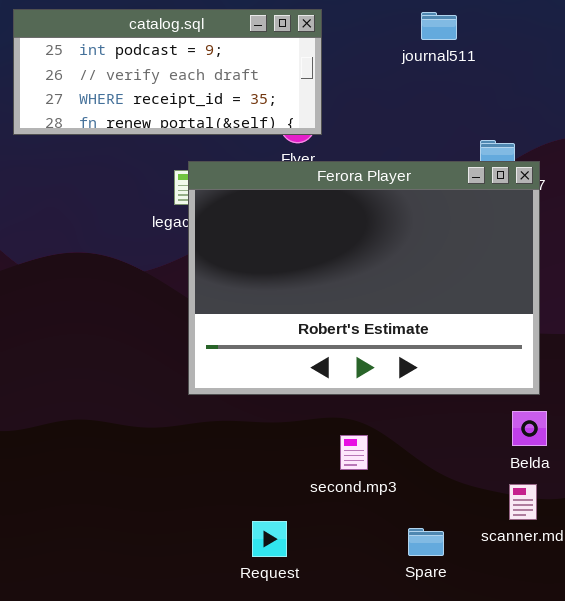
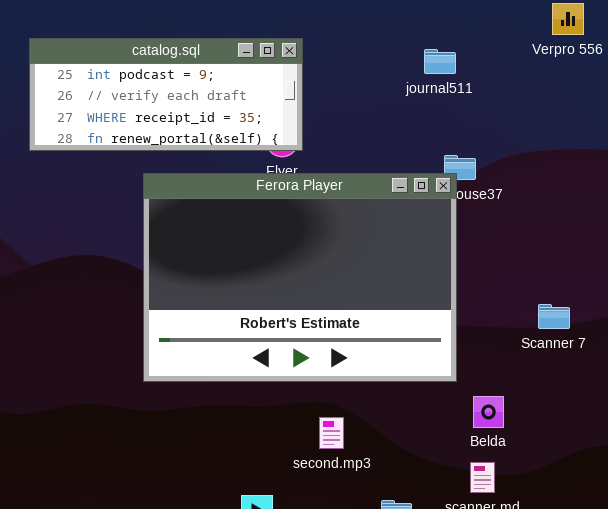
journal511: [421,12,457,40] -> [424,49,456,74], moved
Ferora Player: [188,161,540,395] -> [143,173,457,382], moved

